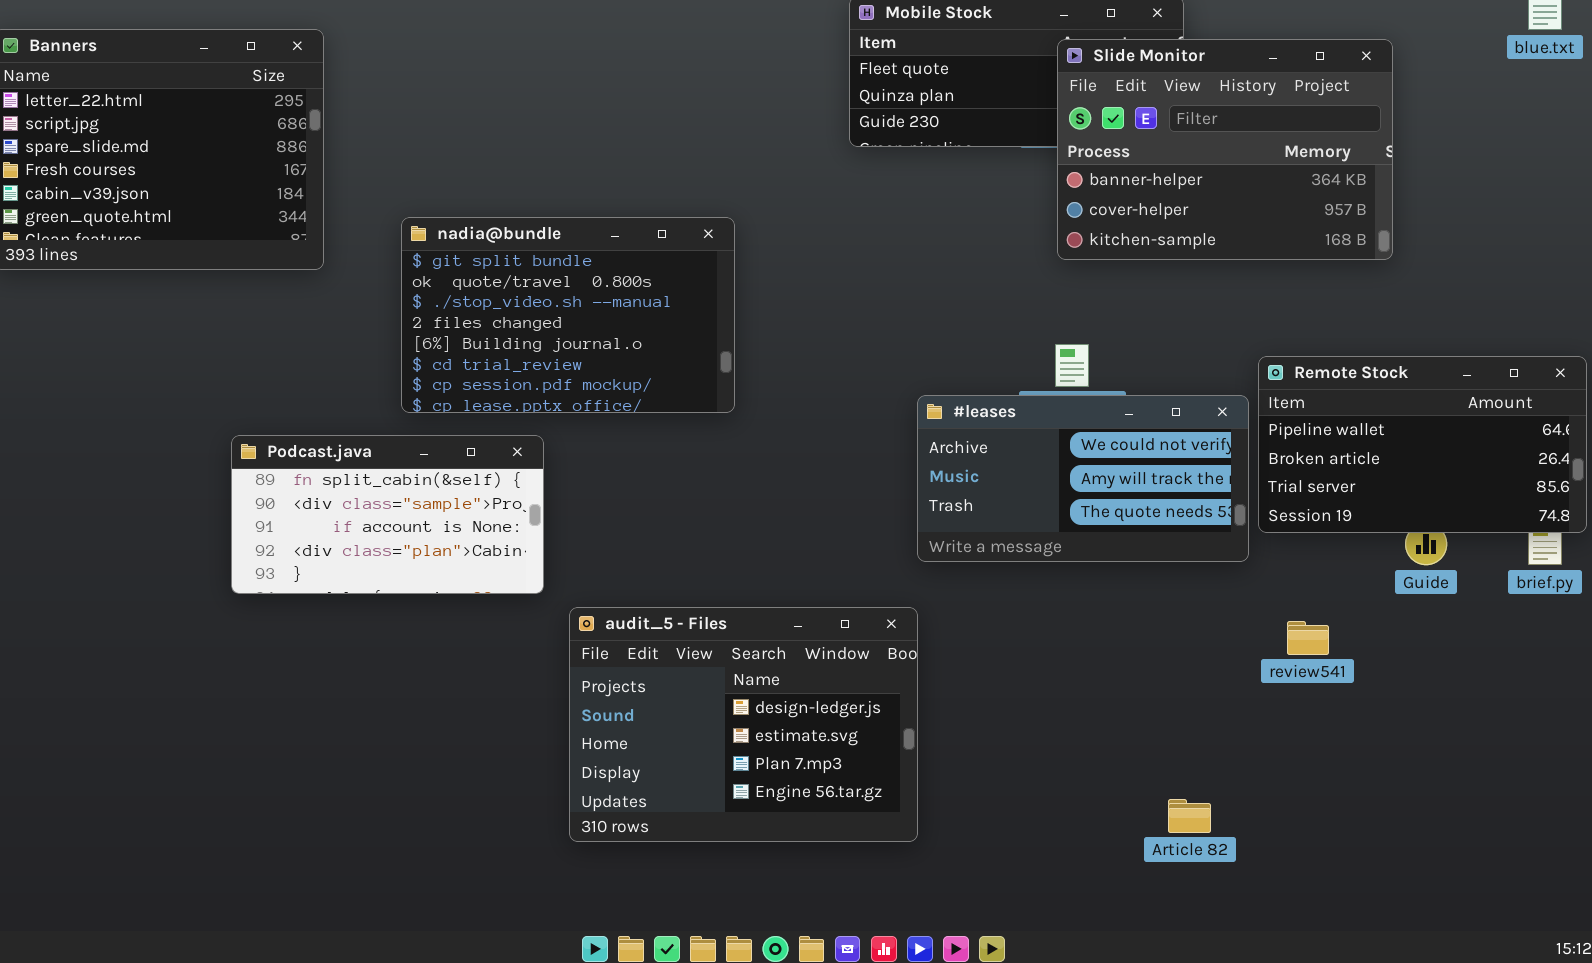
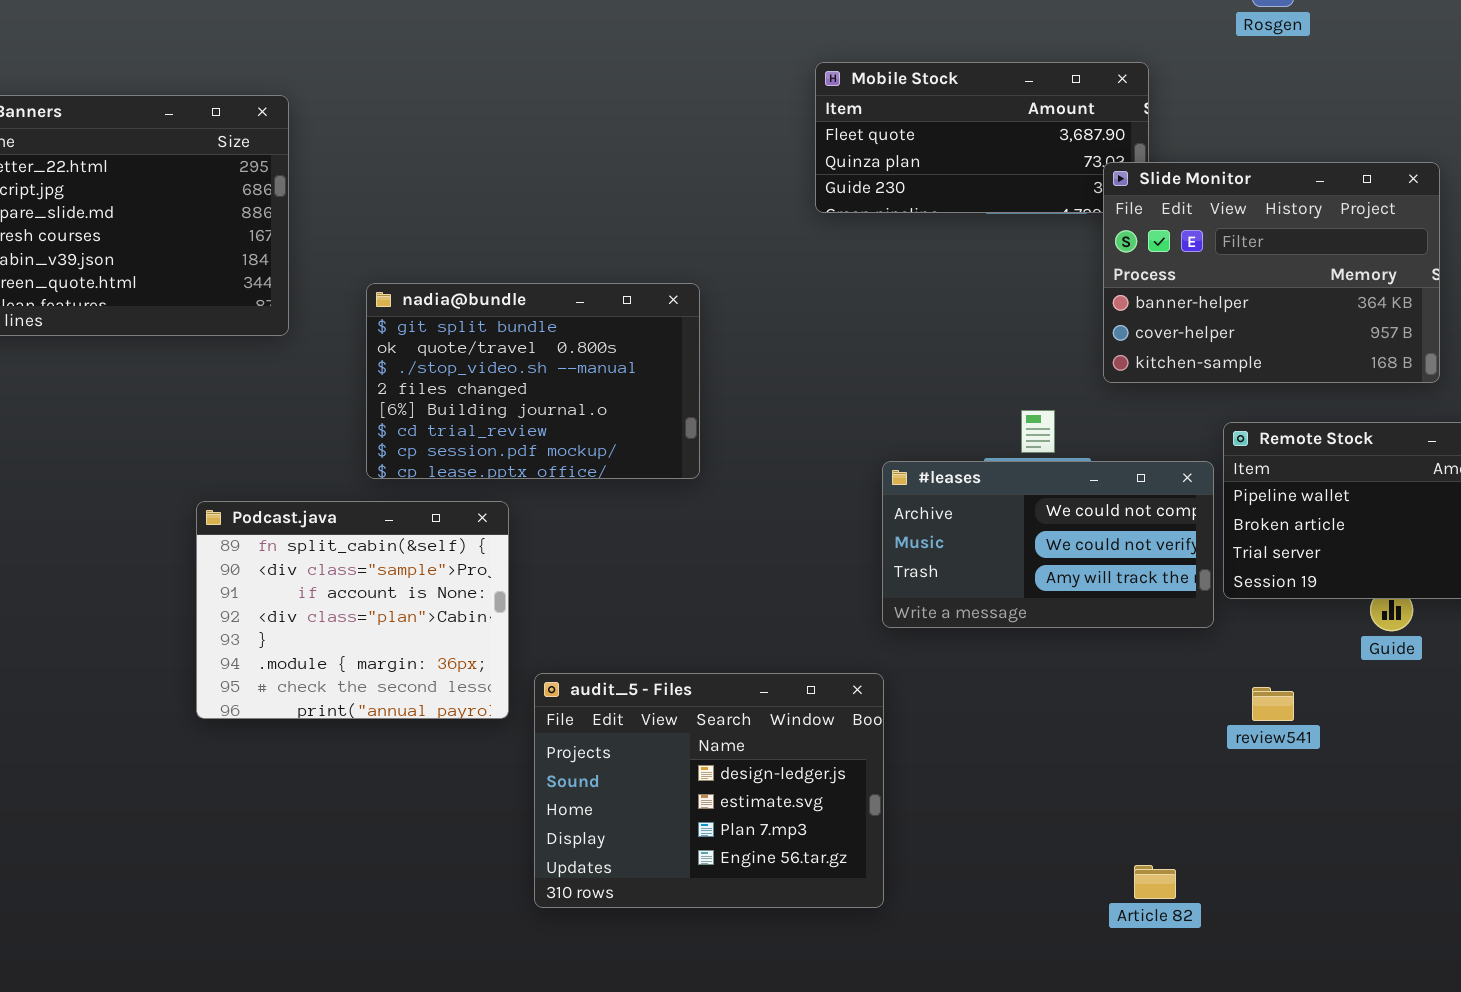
Slide Monitor: [1057,39,1393,260] -> [1103,162,1440,383], moved
#leases: [917,395,1249,562] -> [882,461,1214,628], scrolled up 1 row
Podcast.java: [231,435,544,594] -> [196,501,509,719], resized

